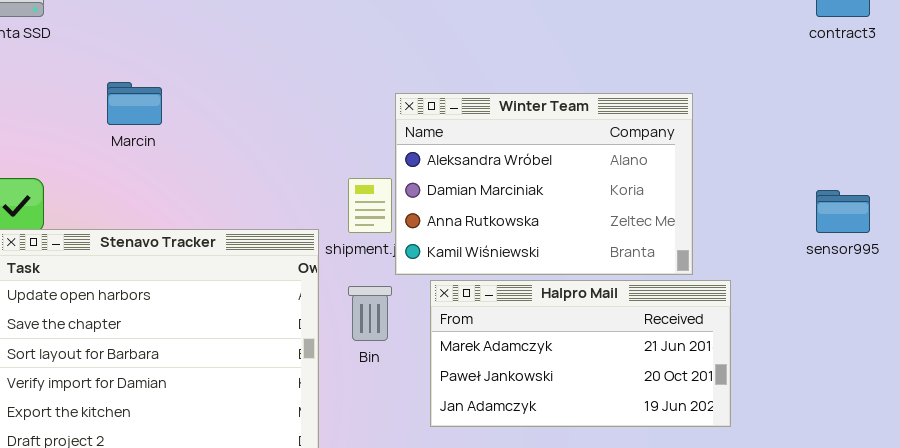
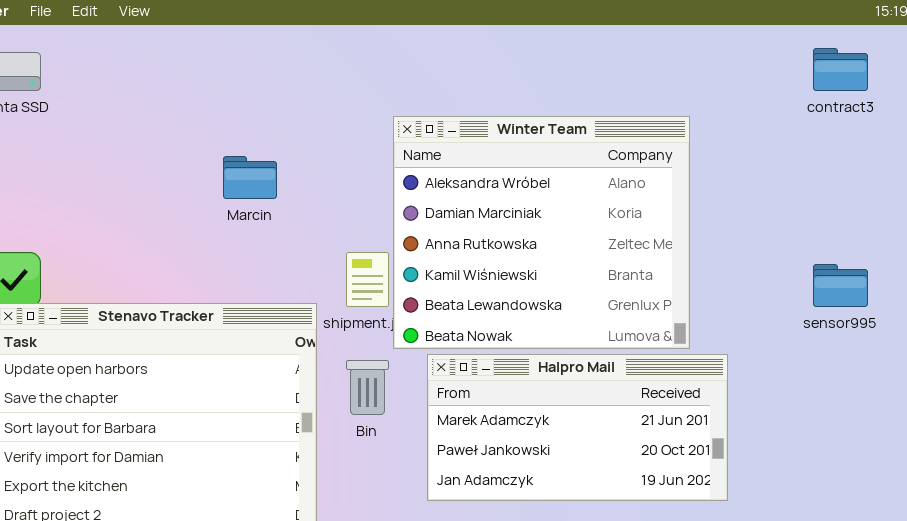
Marcin: [107,82,162,125] -> [223,156,277,199], moved
Winter Team: [395,93,693,275] -> [393,116,690,349], resized

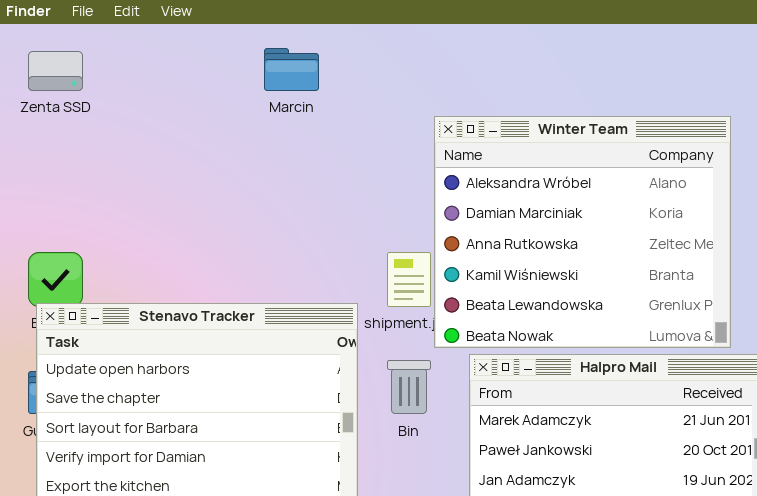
Marcin: [223,156,277,199] -> [264,48,319,91], moved

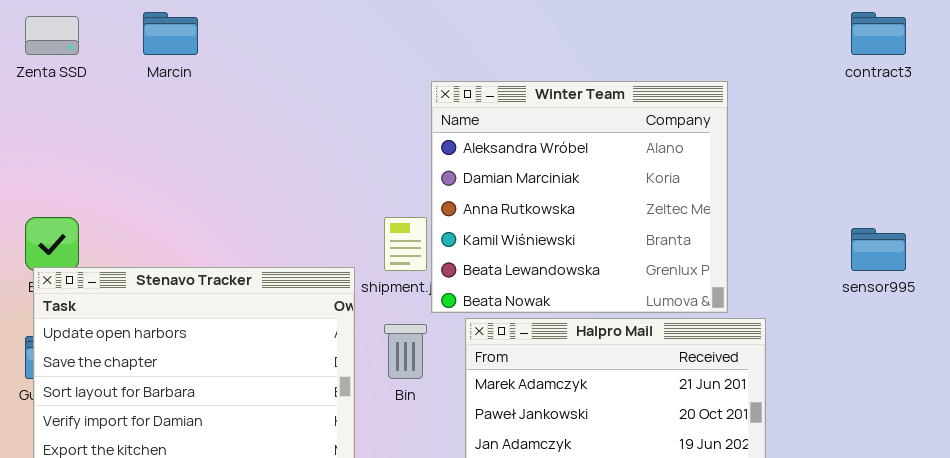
Marcin: [264,48,319,91] -> [143,12,198,55], moved

